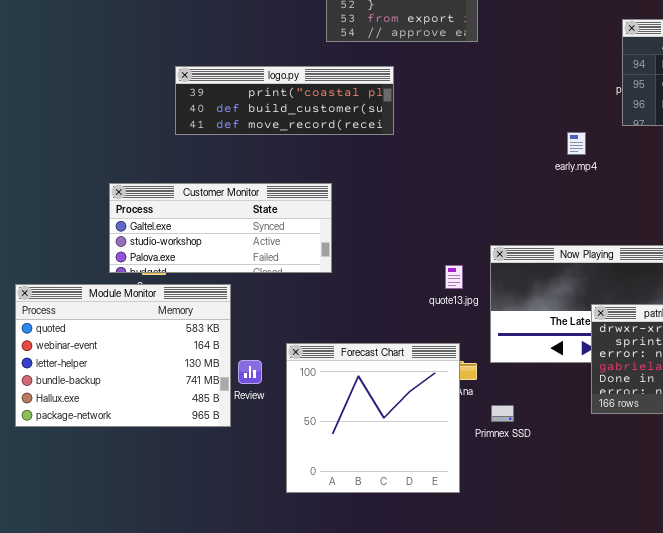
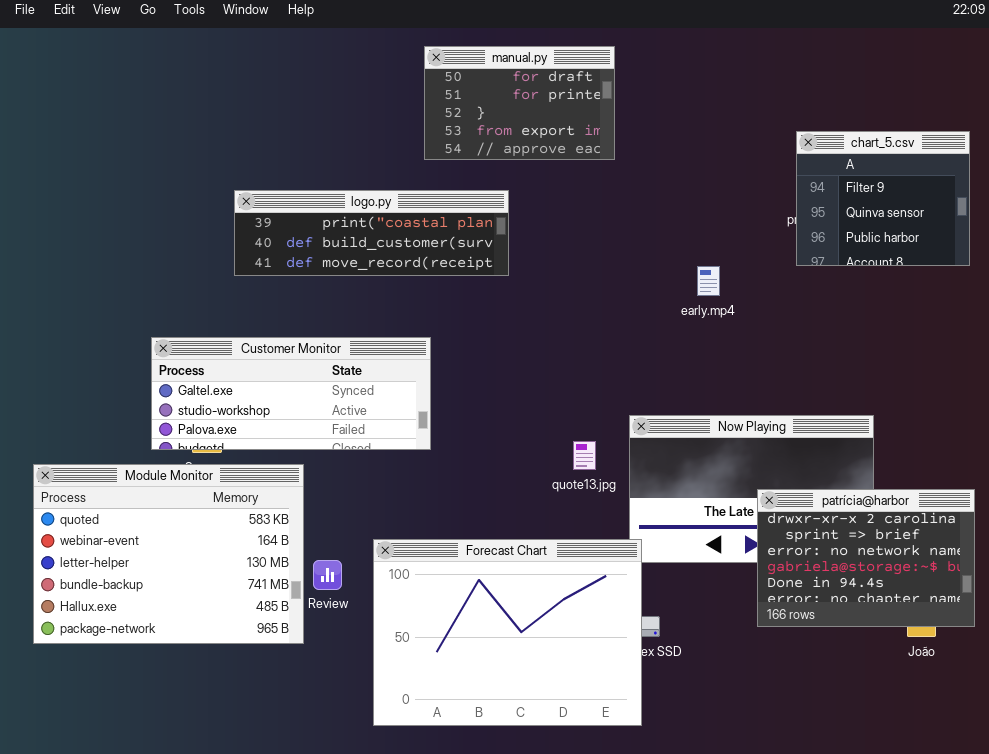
early.mp4: [567,132,586,155] -> [697,266,720,296], moved
Forecast Chart: [286,343,460,493] -> [373,539,642,726], resized

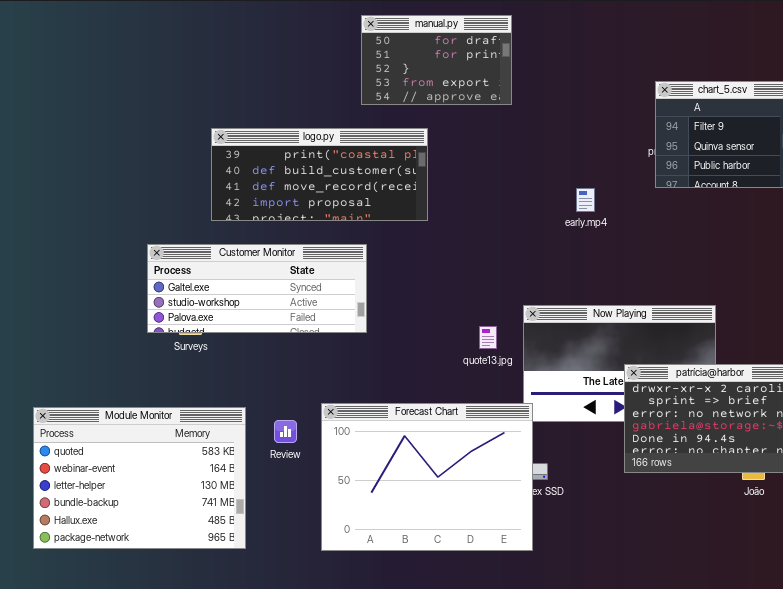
logo.py: [234,190,509,276] -> [211,128,428,221], resized
Module Monitor: [33,464,304,644] -> [33,407,246,549], moved

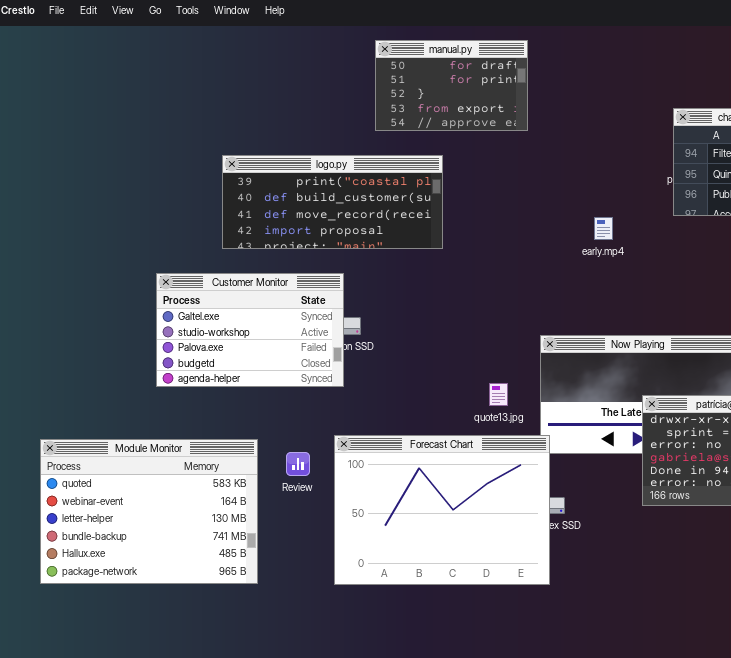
Customer Monitor: [147,244,367,333] -> [156,273,344,387], resized
quote13.jpg: [479,326,497,349] -> [489,383,508,406], moved

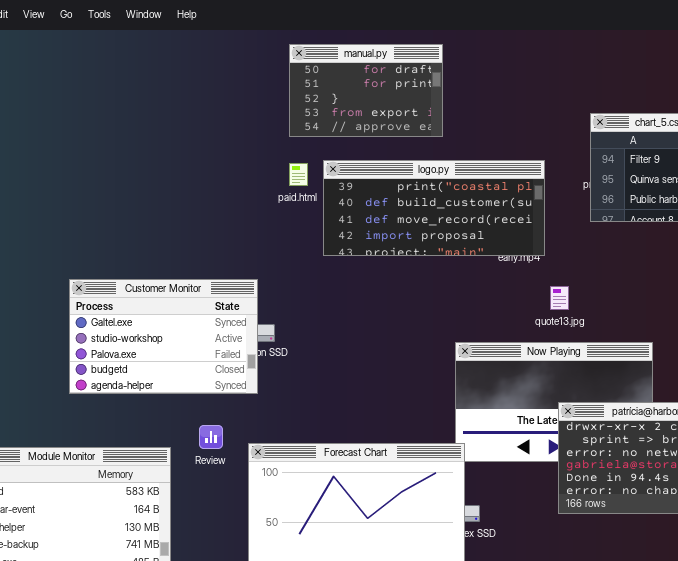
logo.py: [222,155,443,249] -> [323,160,545,256], moved
quote13.jpg: [489,383,508,406] -> [550,286,569,310], moved
Review: [286,452,310,476] -> [199,425,223,449], moved

